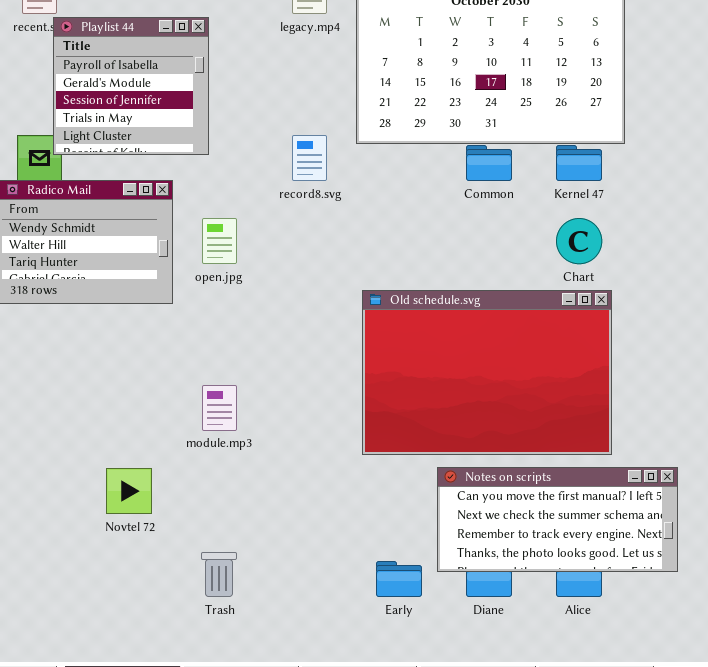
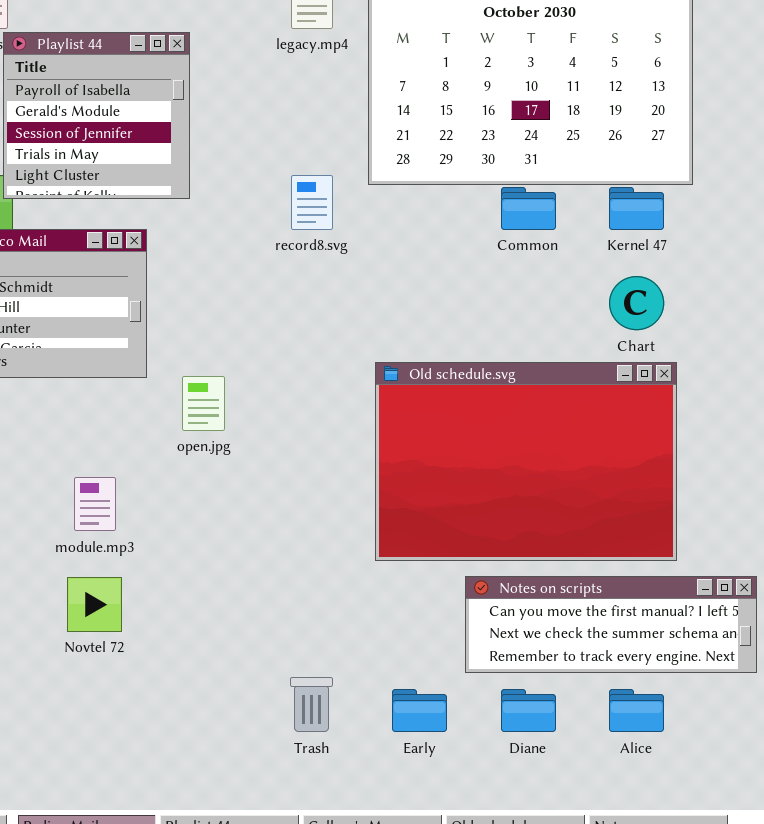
open.jpg: [202,218,237,264] -> [182,376,225,431], moved
module.mp3: [202,385,237,431] -> [74,477,116,531], moved
Notes on scripts: [437,467,678,572] -> [465,576,757,673], resized
Trash: [201,552,237,597] -> [290,677,333,732], moved

